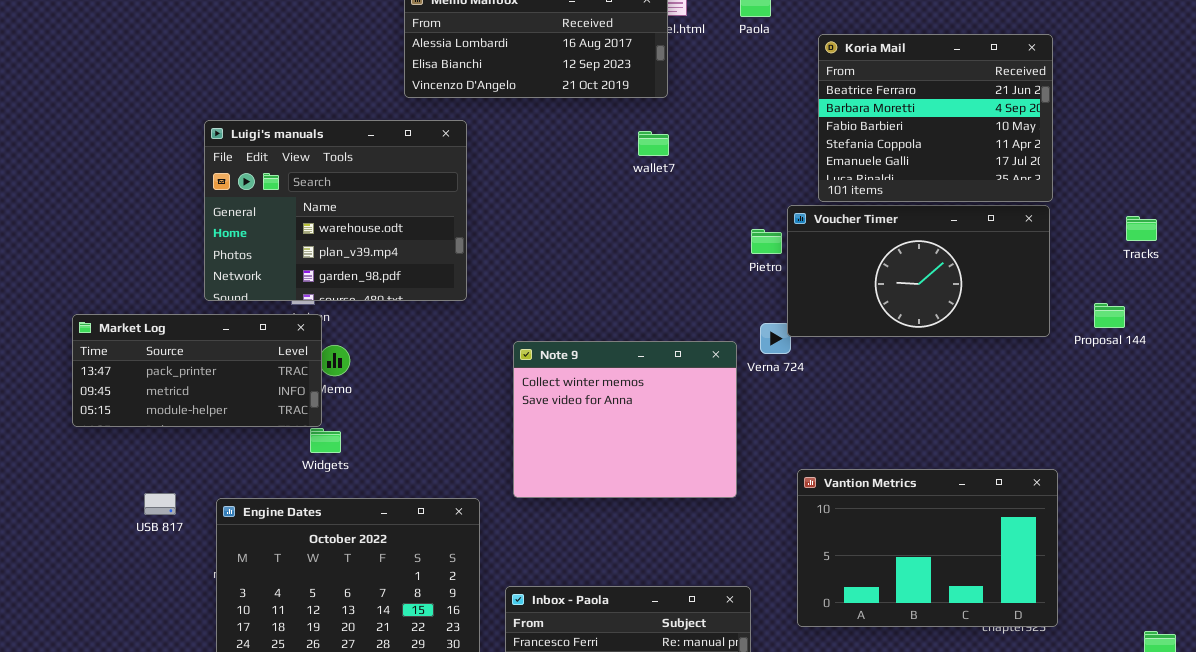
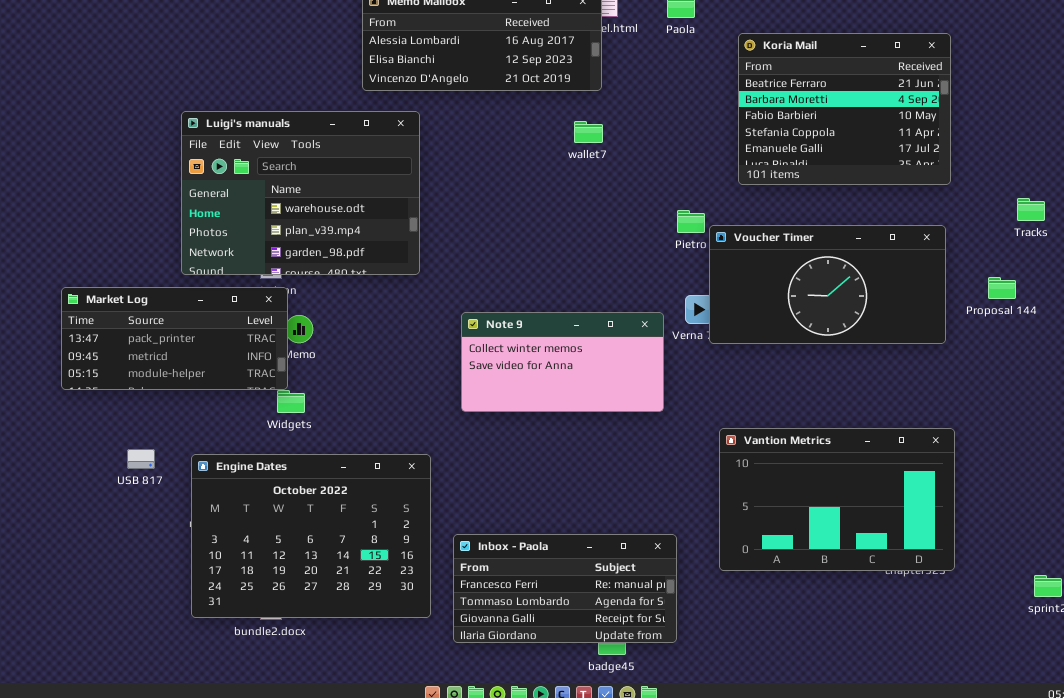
Voucher Timer: [787,205,1050,337] -> [709,225,946,344], moved
Note 9: [513,341,737,498] -> [461,312,664,412], resized

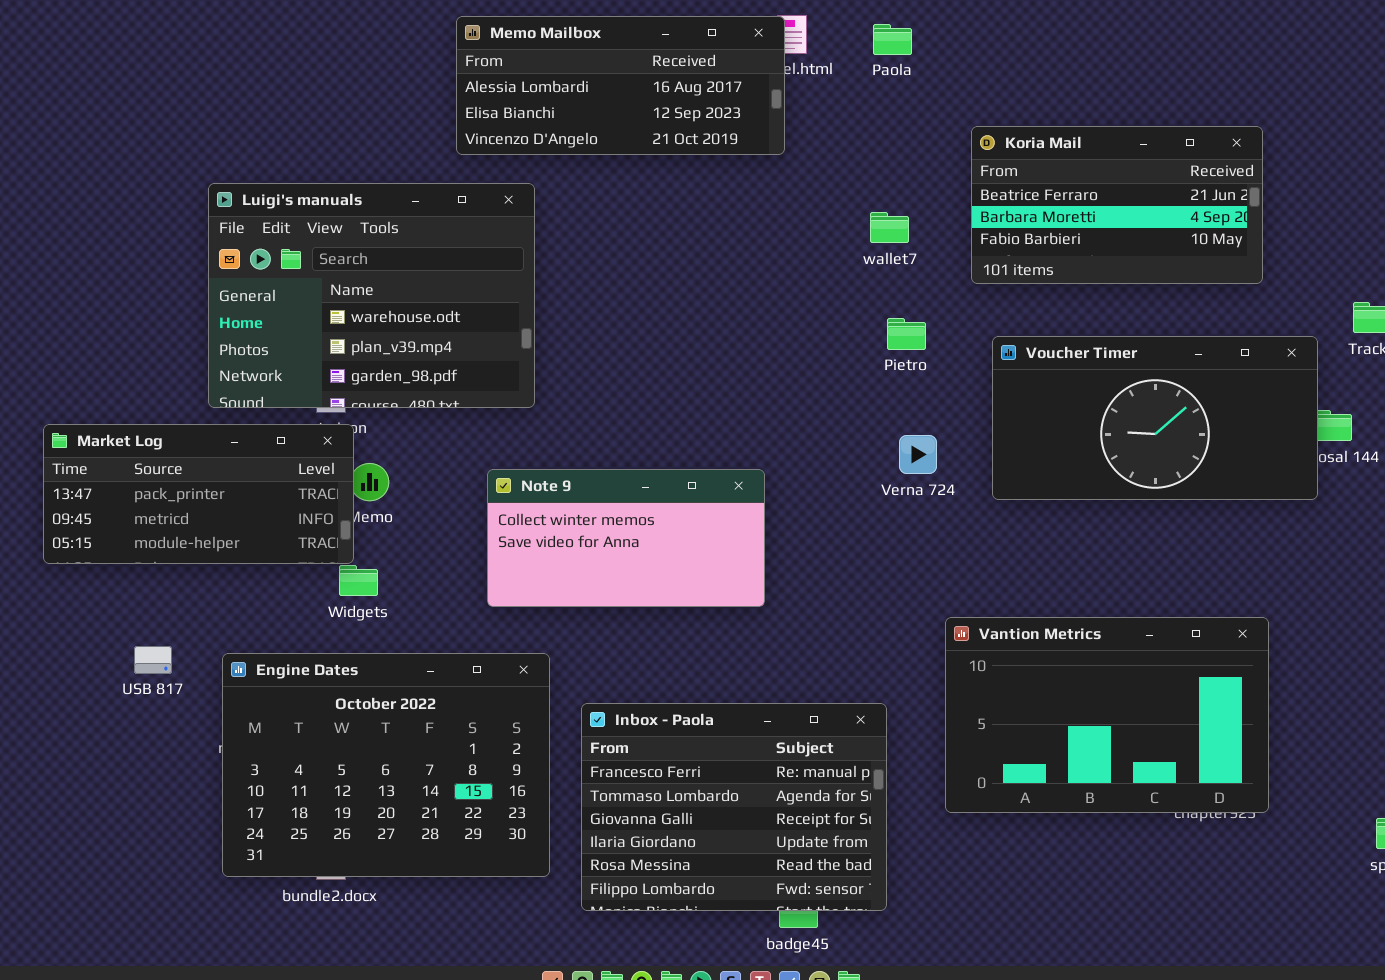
Koria Mail: [738,33,951,185] -> [971,126,1263,284], resized
wallet7: [574,121,603,143] -> [870,212,909,243], moved
Voucher Timer: [709,225,946,344] -> [992,336,1318,500], moved
Note 9: [461,312,664,412] -> [487,469,765,607], moved
Inbox - Paola: [453,534,677,643] -> [581,703,887,911], resized

